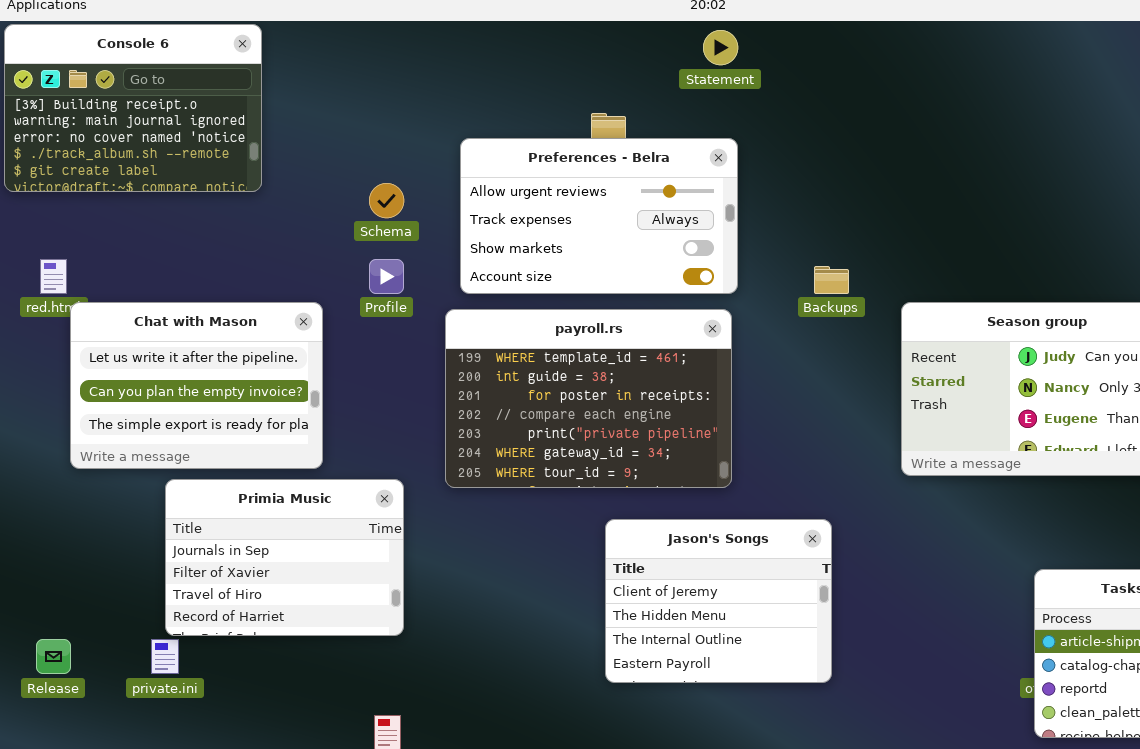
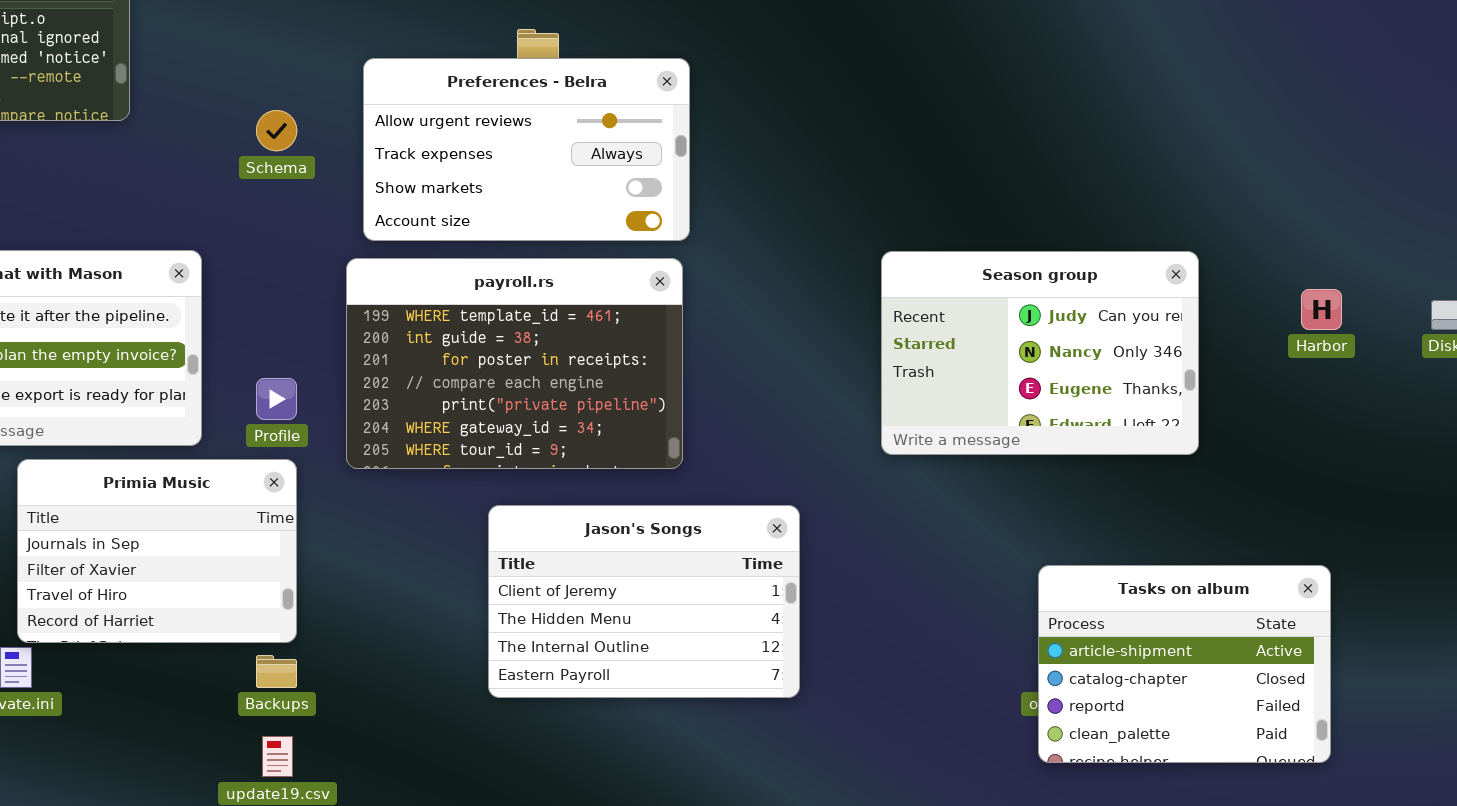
Profile: [369,259,404,294] -> [256,378,297,420], moved
Backups: [814,266,849,294] -> [256,655,297,688], moved
Jason's Songs: [605,519,832,683] -> [488,505,800,698], resized

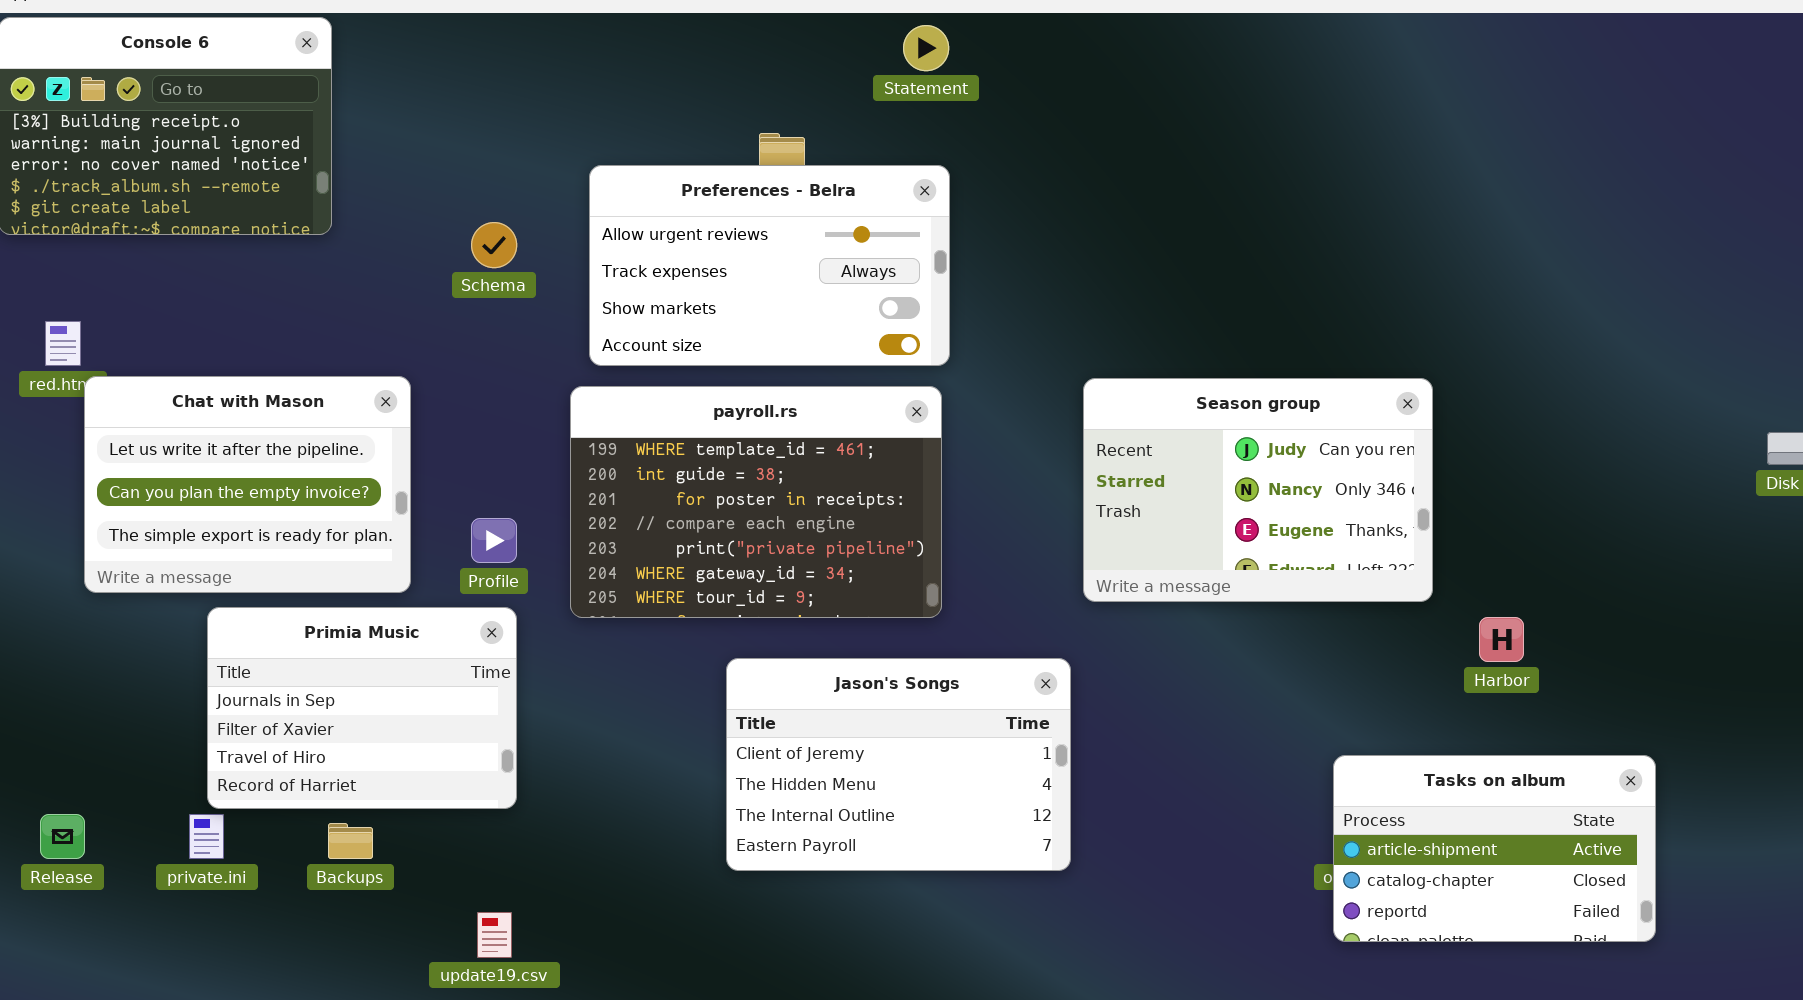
Season group: [881,251,1199,455] -> [1083,378,1433,602], moved
Harbor: [1301,289,1342,330] -> [1479,617,1524,662], moved
Tasks on album: [1038,565,1331,763] -> [1333,755,1656,942], resized
Backups: [256,655,297,688] -> [328,823,373,859], moved

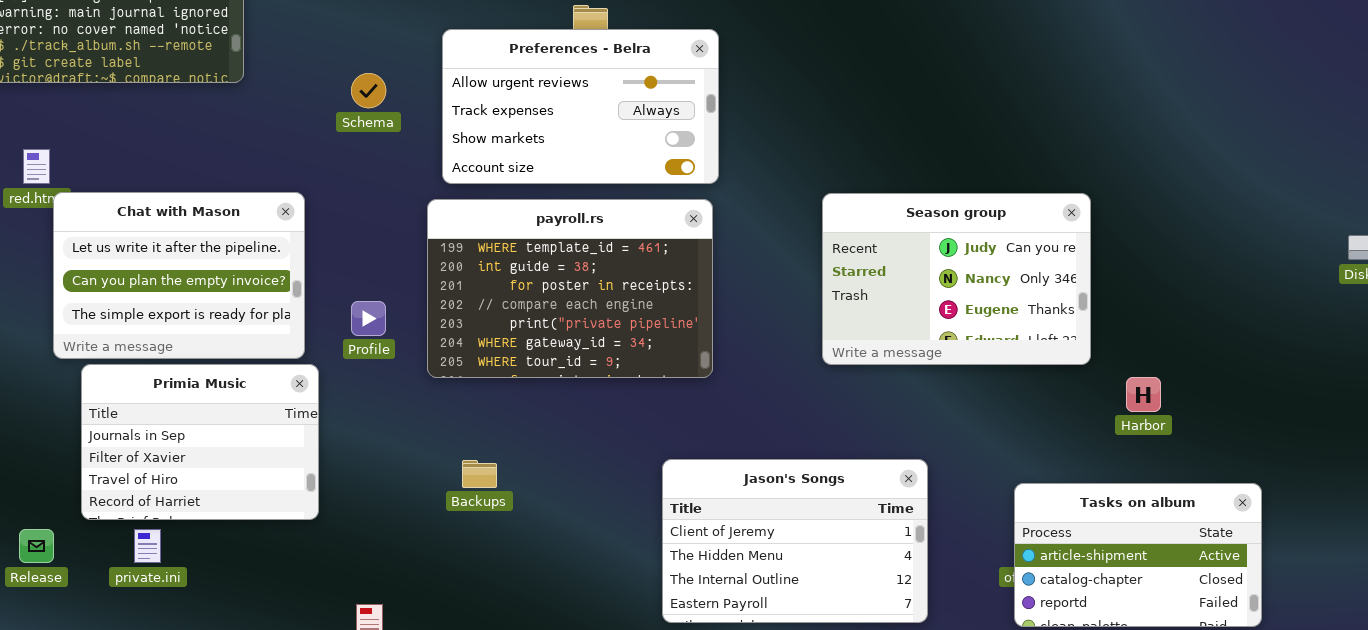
Primia Music: [207,607,517,809] -> [81,364,319,520], moved
Jason's Songs: [726,658,1071,871] -> [662,459,928,623], moved
Backups: [328,823,373,859] -> [462,460,497,488], moved

